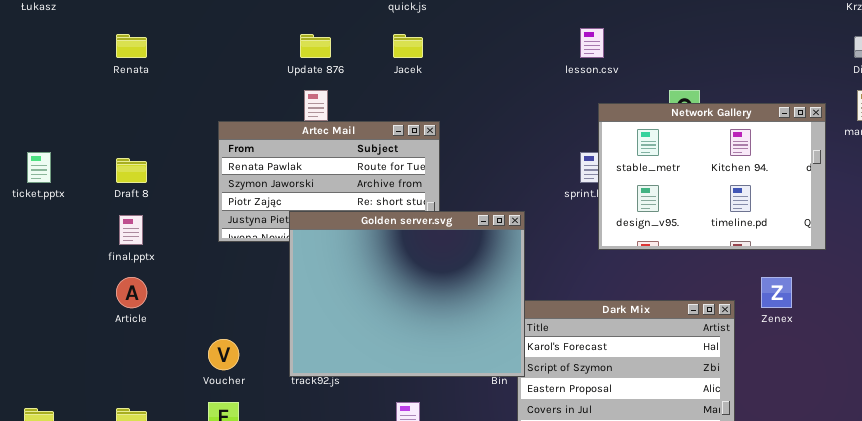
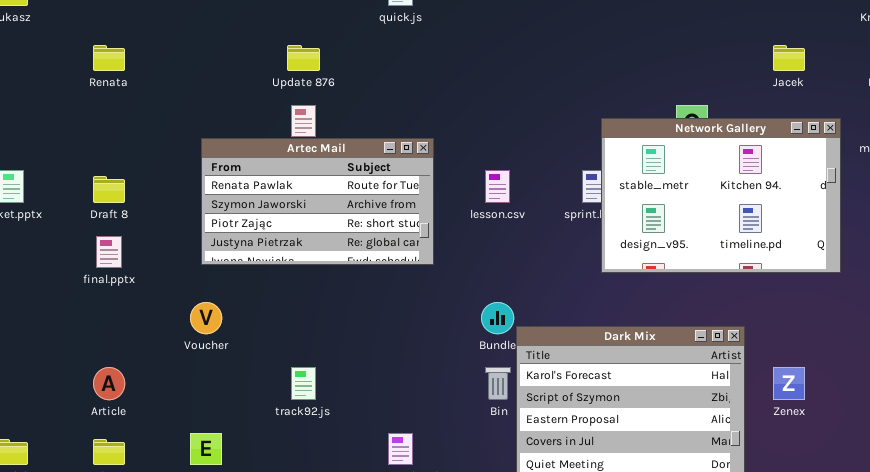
lesson.csv: [580,28,604,58] -> [485,170,510,203], moved
Jacek: [393,34,423,58] -> [773,45,805,71], moved
Golden server.svg: [289,211,525,377] -> none, closed
Article: [116,277,147,308] -> [93,367,125,400], moved
Zenex: [761,277,792,308] -> [773,367,805,400], moved
Voucher: [208,339,239,370] -> [190,302,222,334], moved

